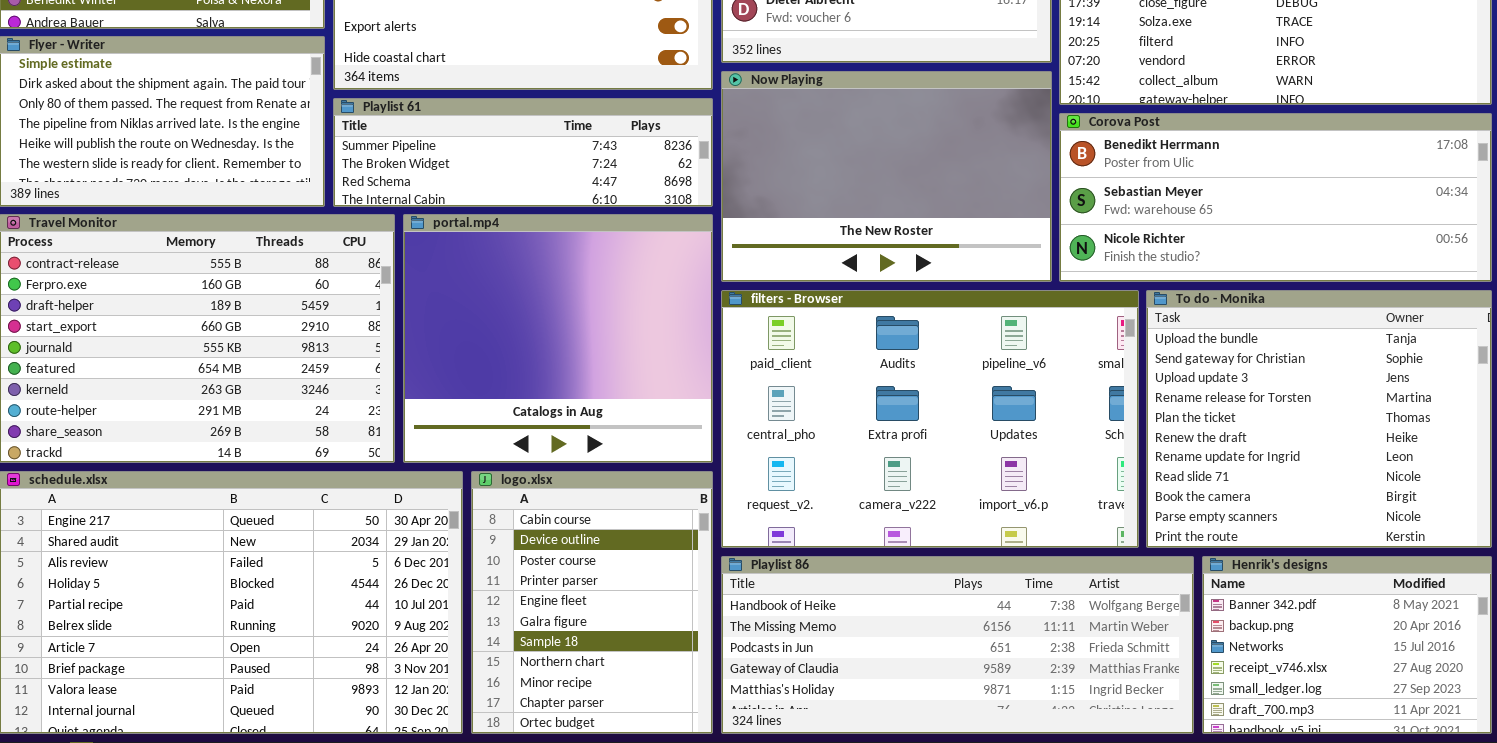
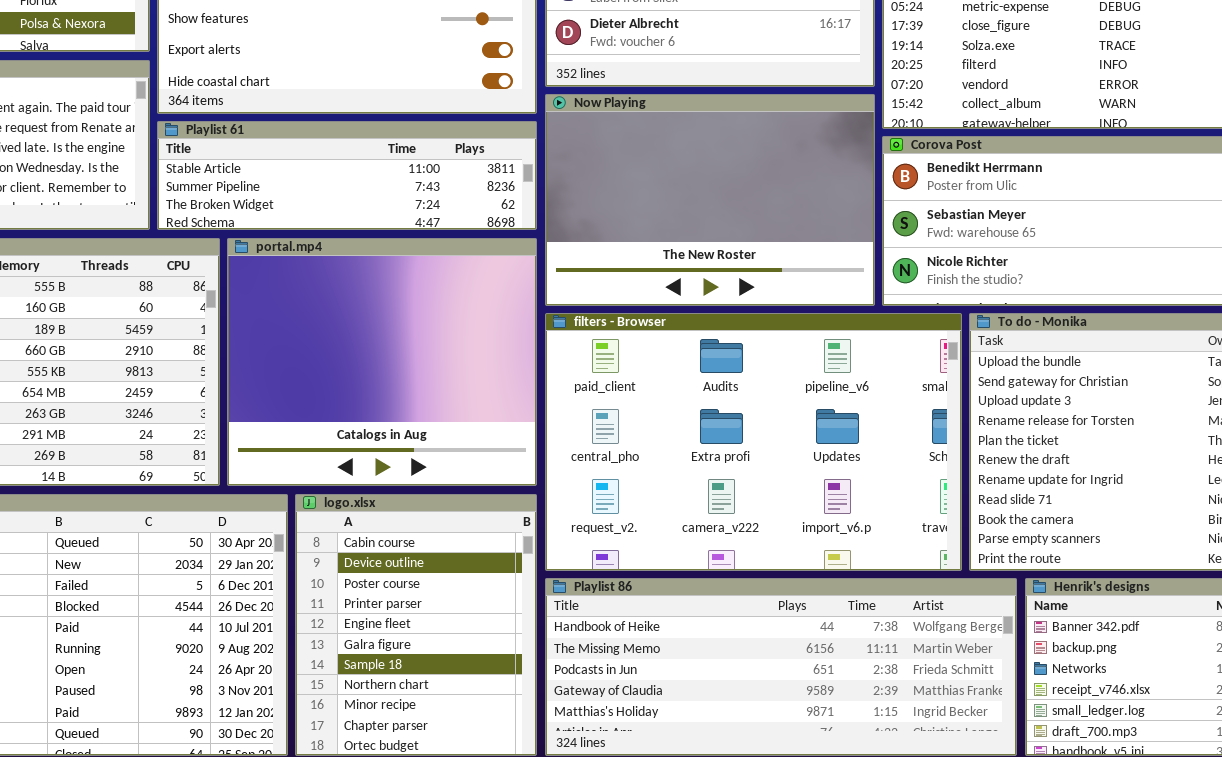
Playlist 61: [333,98,713,207] -> [157,121,537,230], scrolled up 1 row

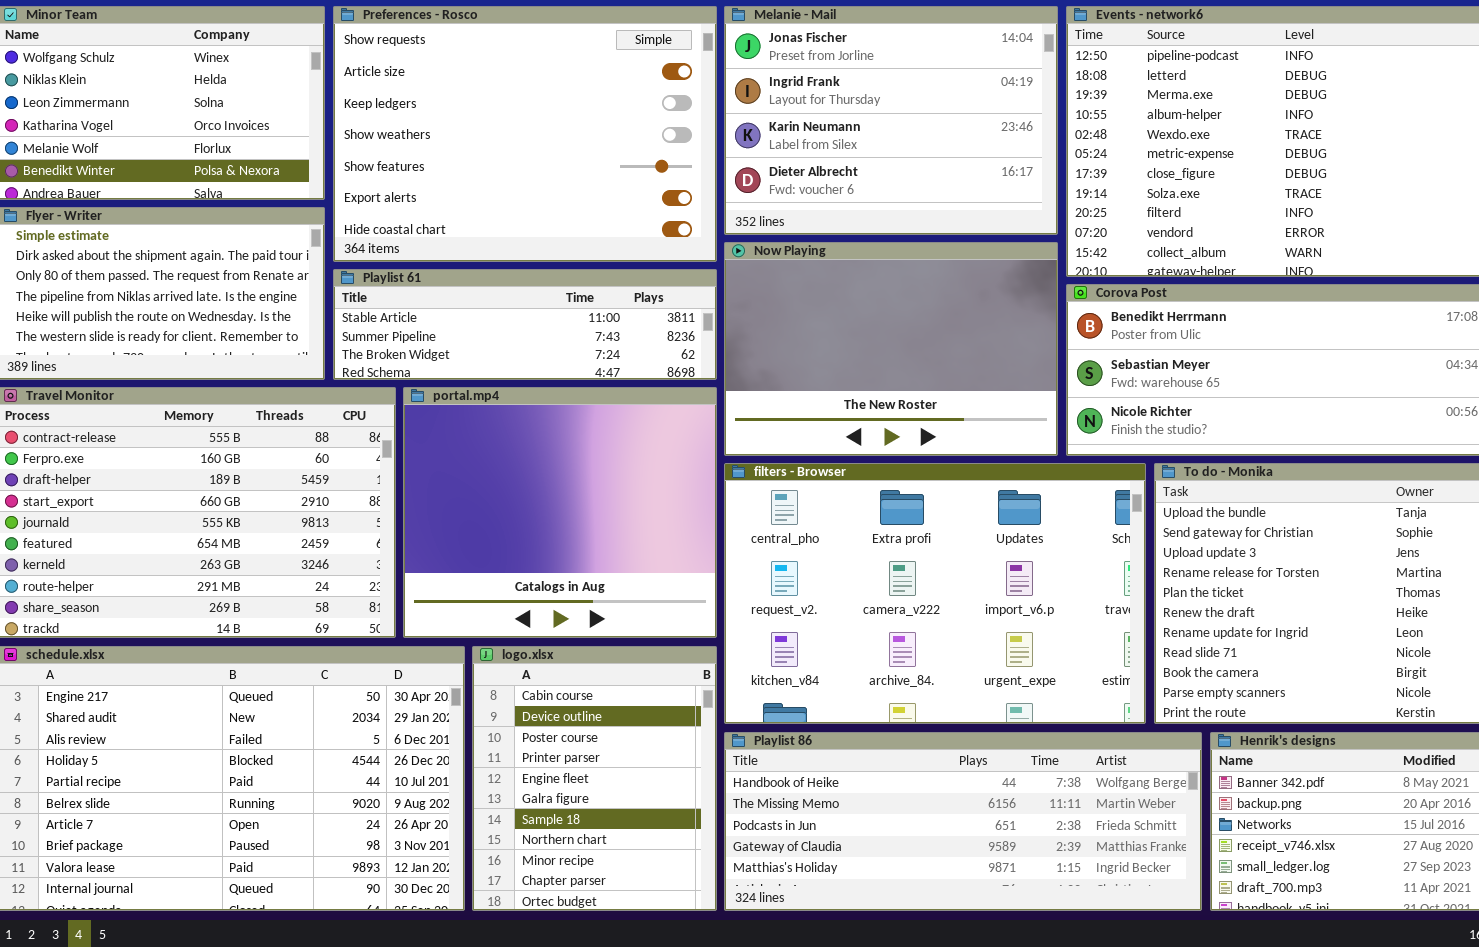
filters - Browser: [545,313,962,571] -> [724,463,1146,724], scrolled down 1 row

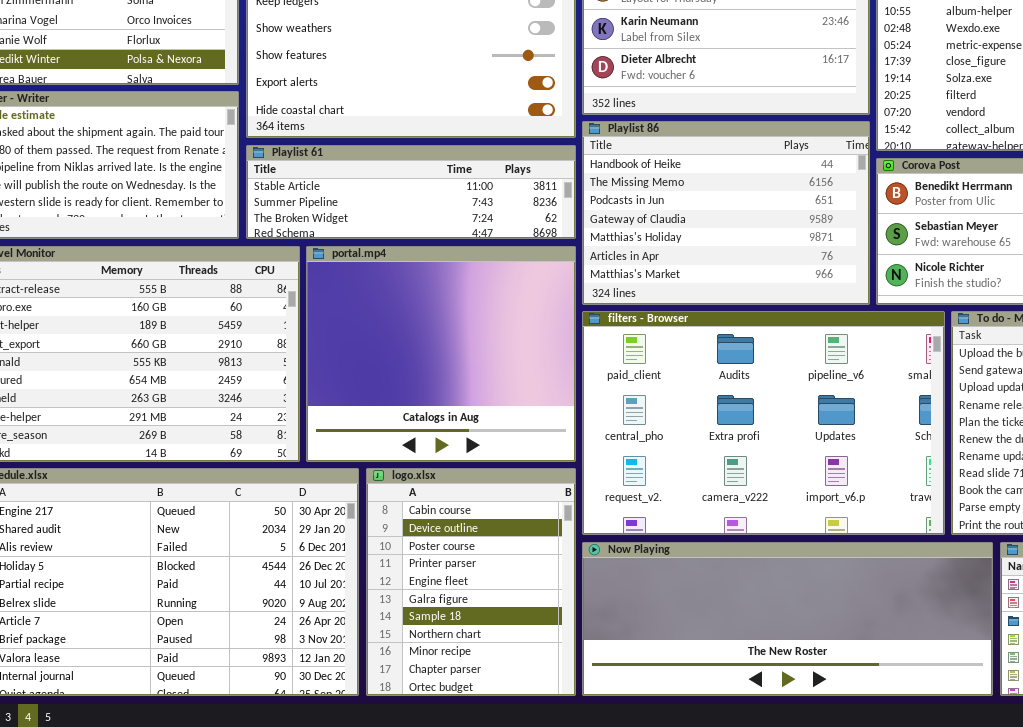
Now Playing: [724,242,1058,456] -> [582,542,993,696], moved, resized
filters - Browser: [724,463,1146,724] -> [582,311,945,535], scrolled up 1 row
Playlist 86: [724,732,1202,911] -> [582,121,870,305], moved, resized

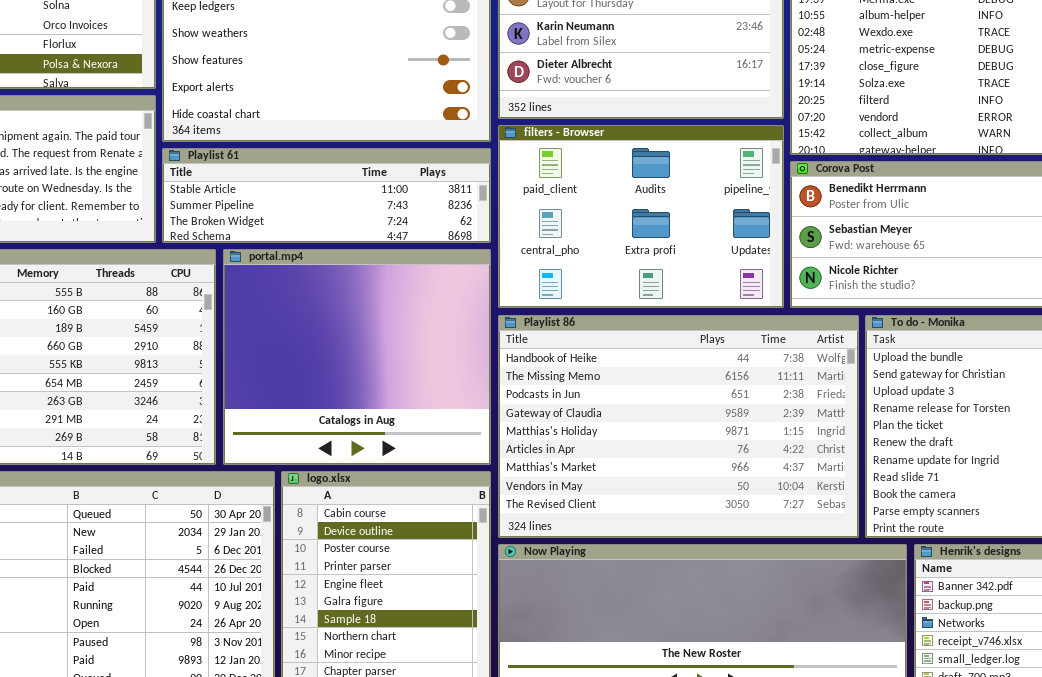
Playlist 86: [582,121,870,305] -> [498,315,859,538], moved, resized
filters - Browser: [582,311,945,535] -> [498,125,784,308], moved, resized

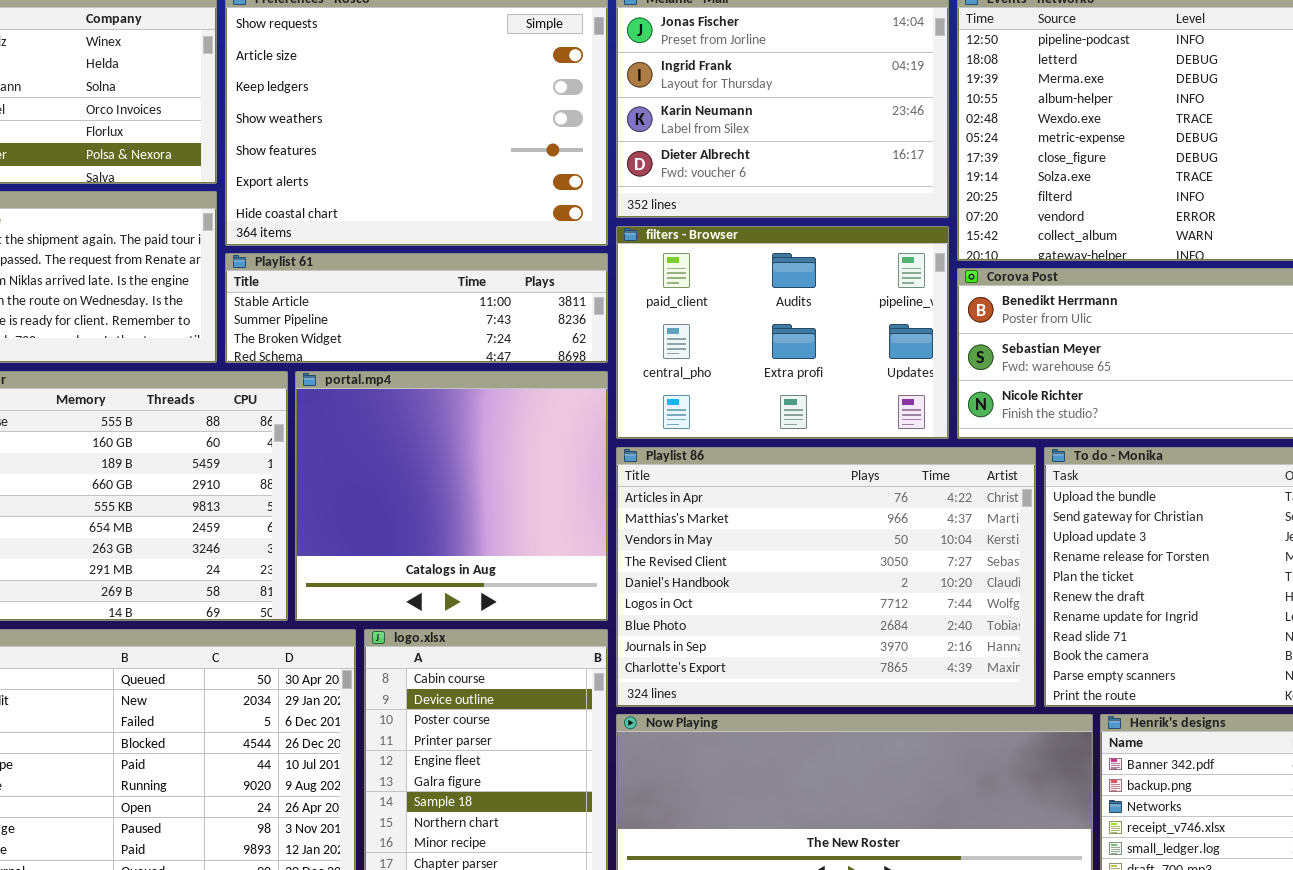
Playlist 86: [498,315,859,538] -> [616,447,1036,707], scrolled down 5 rows

